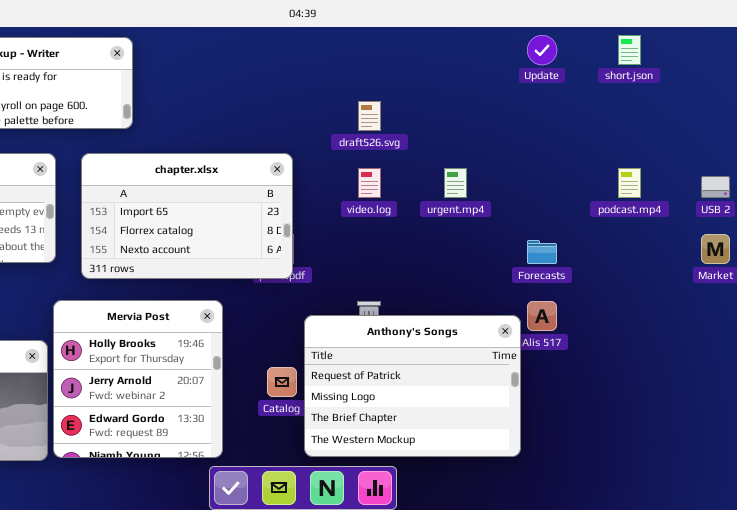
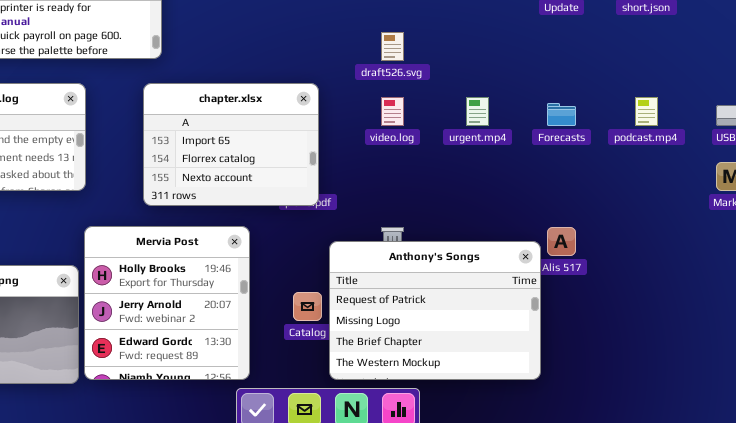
chapter.xlsx: [81,153,293,279] -> [143,83,319,206], resized
Forecasts: [527,240,557,264] -> [547,103,576,126], moved

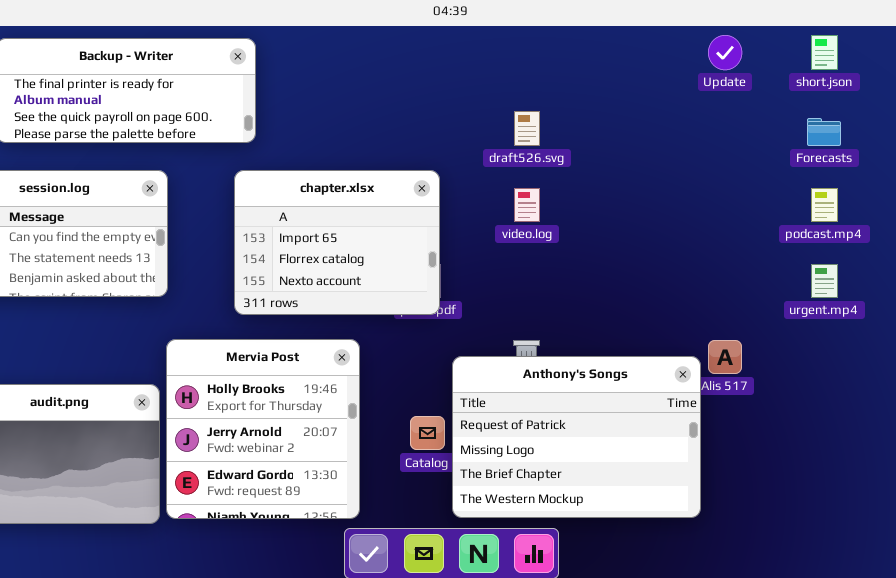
urgent.mp4: [466,97,489,126] -> [811,264,838,298], moved
Forecasts: [547,103,576,126] -> [807,118,841,146], moved

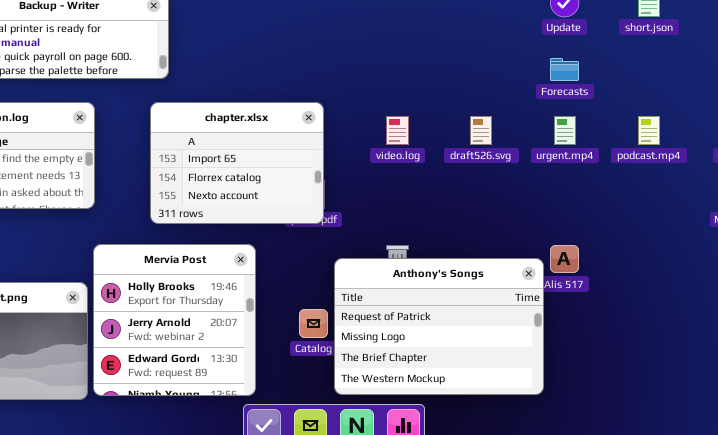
draft526.svg: [514,111,540,146] -> [470,116,492,145], moved
Forecasts: [807,118,841,146] -> [550,58,579,81], moved
urgent.mp4: [811,264,838,298] -> [554,116,576,145], moved

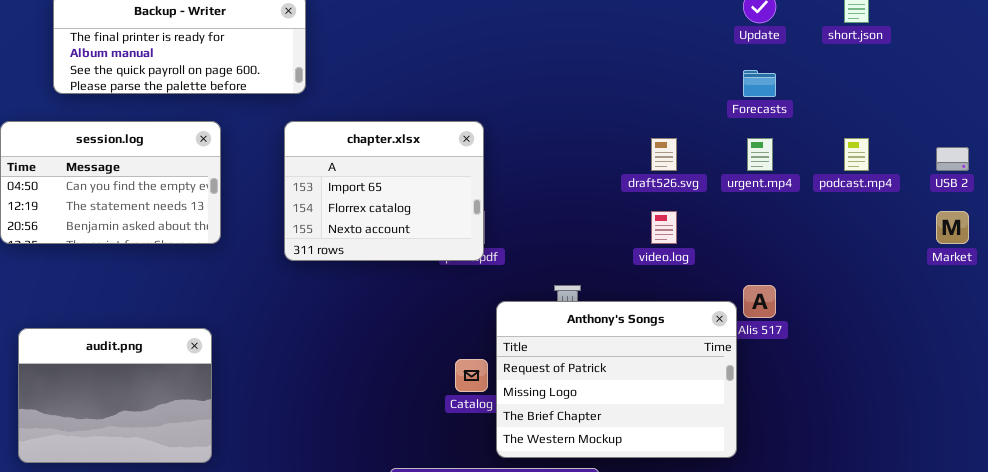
video.log: [386,116,409,145] -> [651,211,677,244], moved
Mervia Post: [93,244,256,396] -> none, closed

